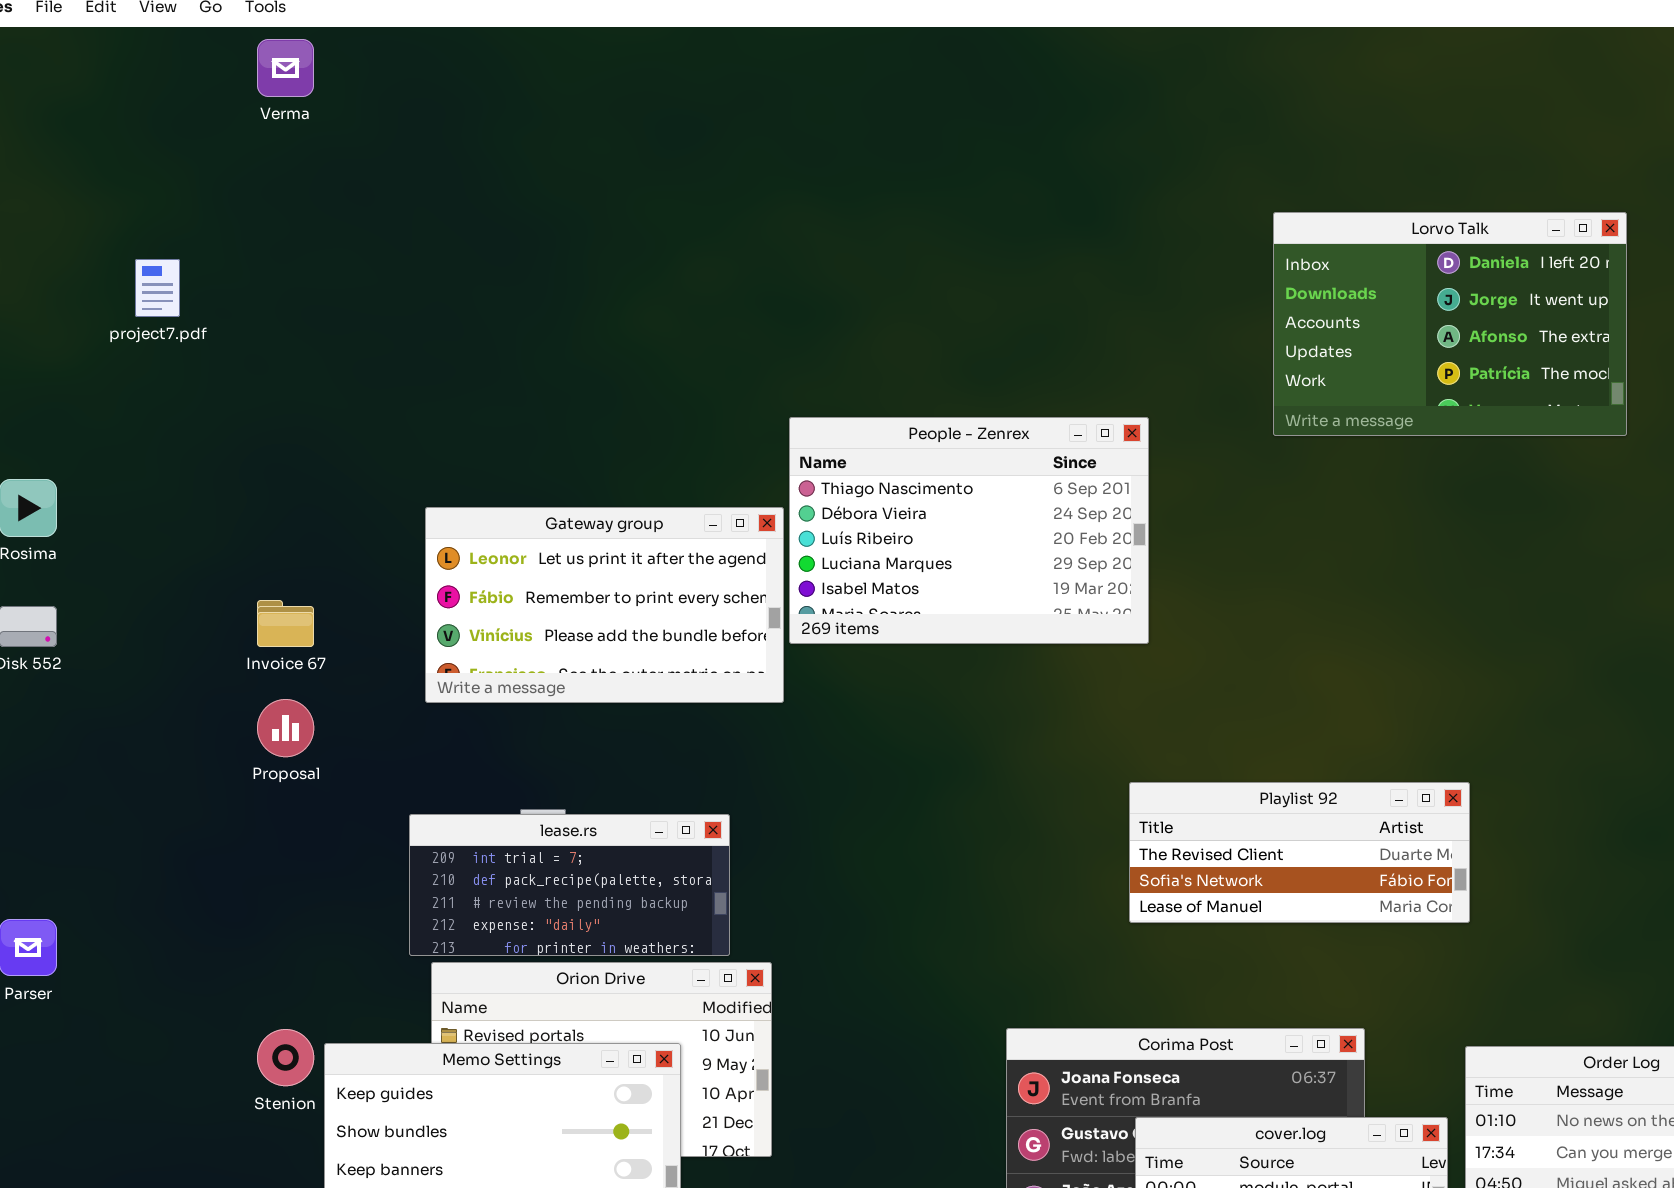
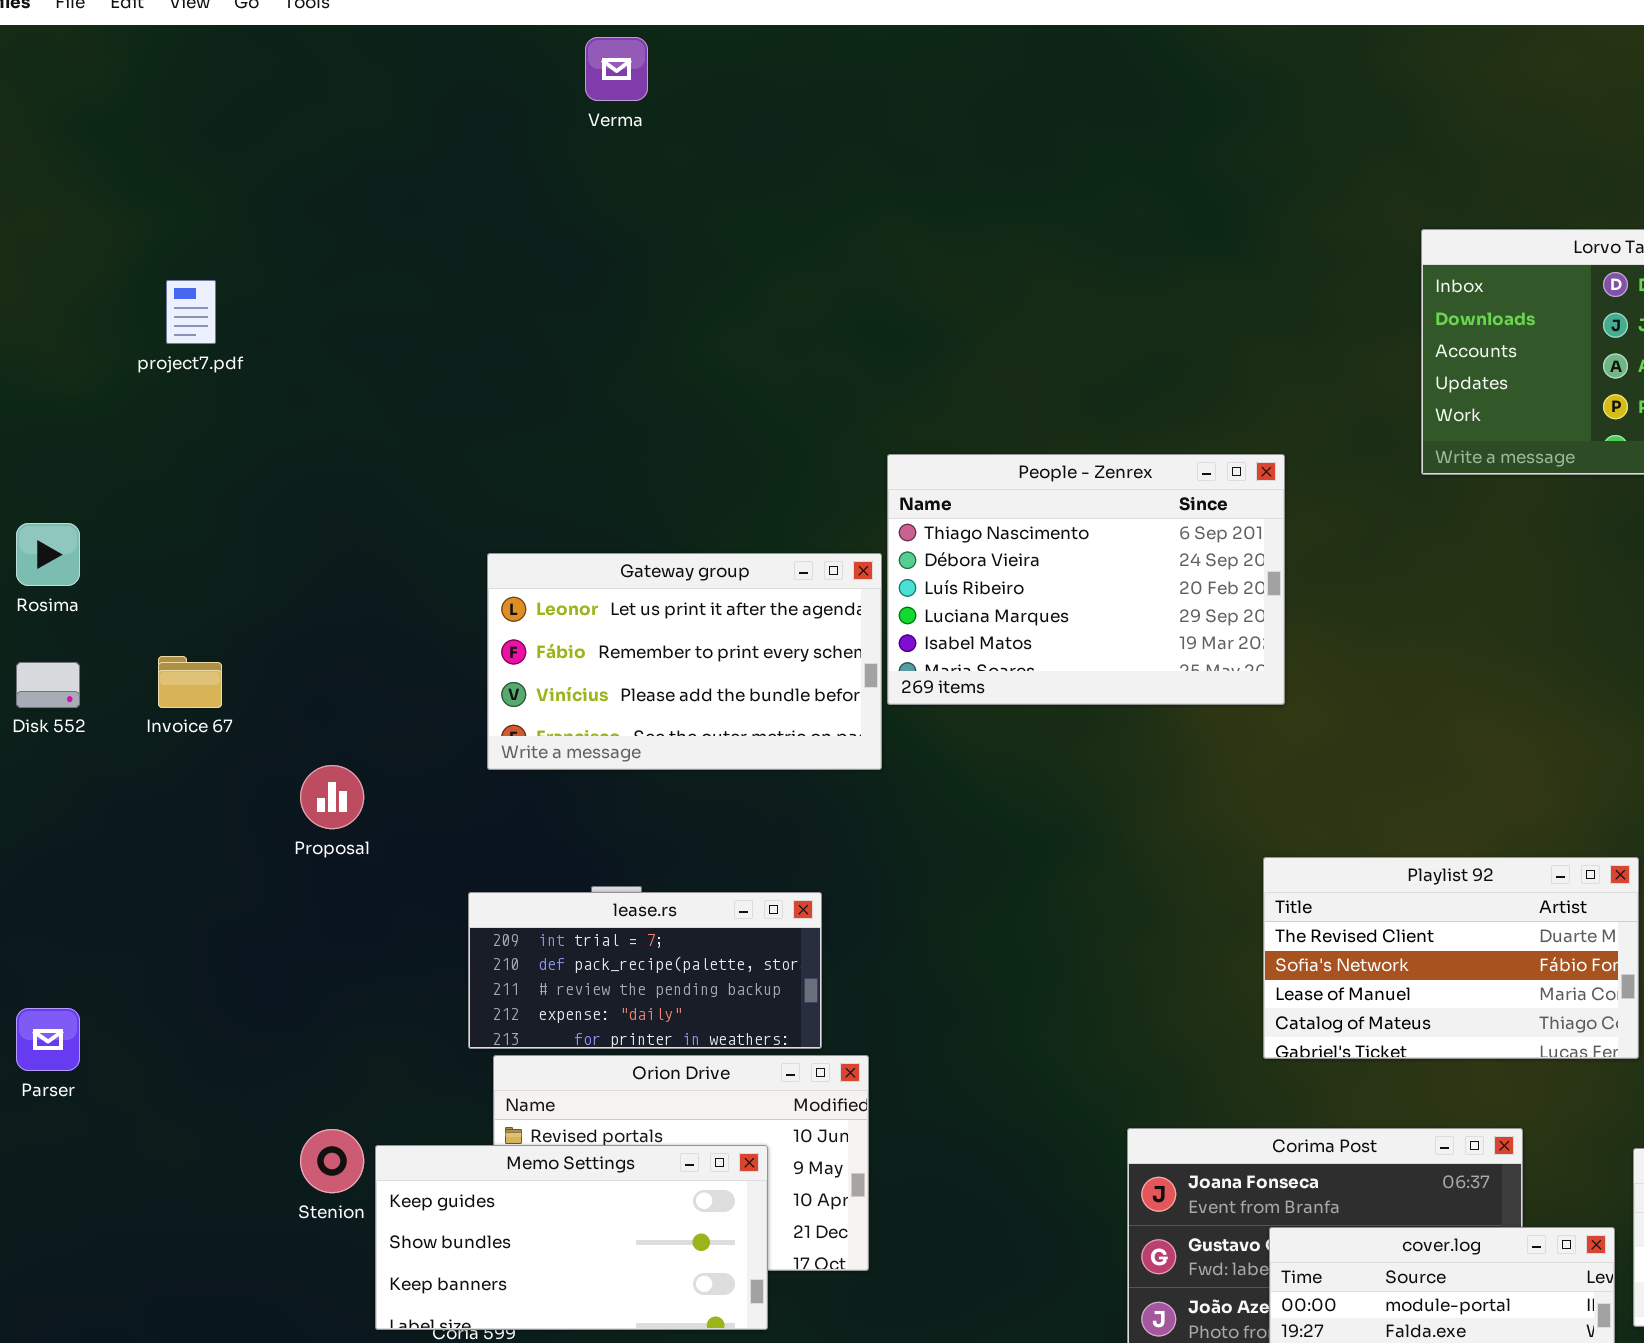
Verma: [257,39,314,97] -> [585,37,648,101], moved
Invoice 67: [257,600,314,647] -> [158,656,222,708], moved
Playlist 92: [1129,782,1470,923] -> [1263,857,1639,1059], resized

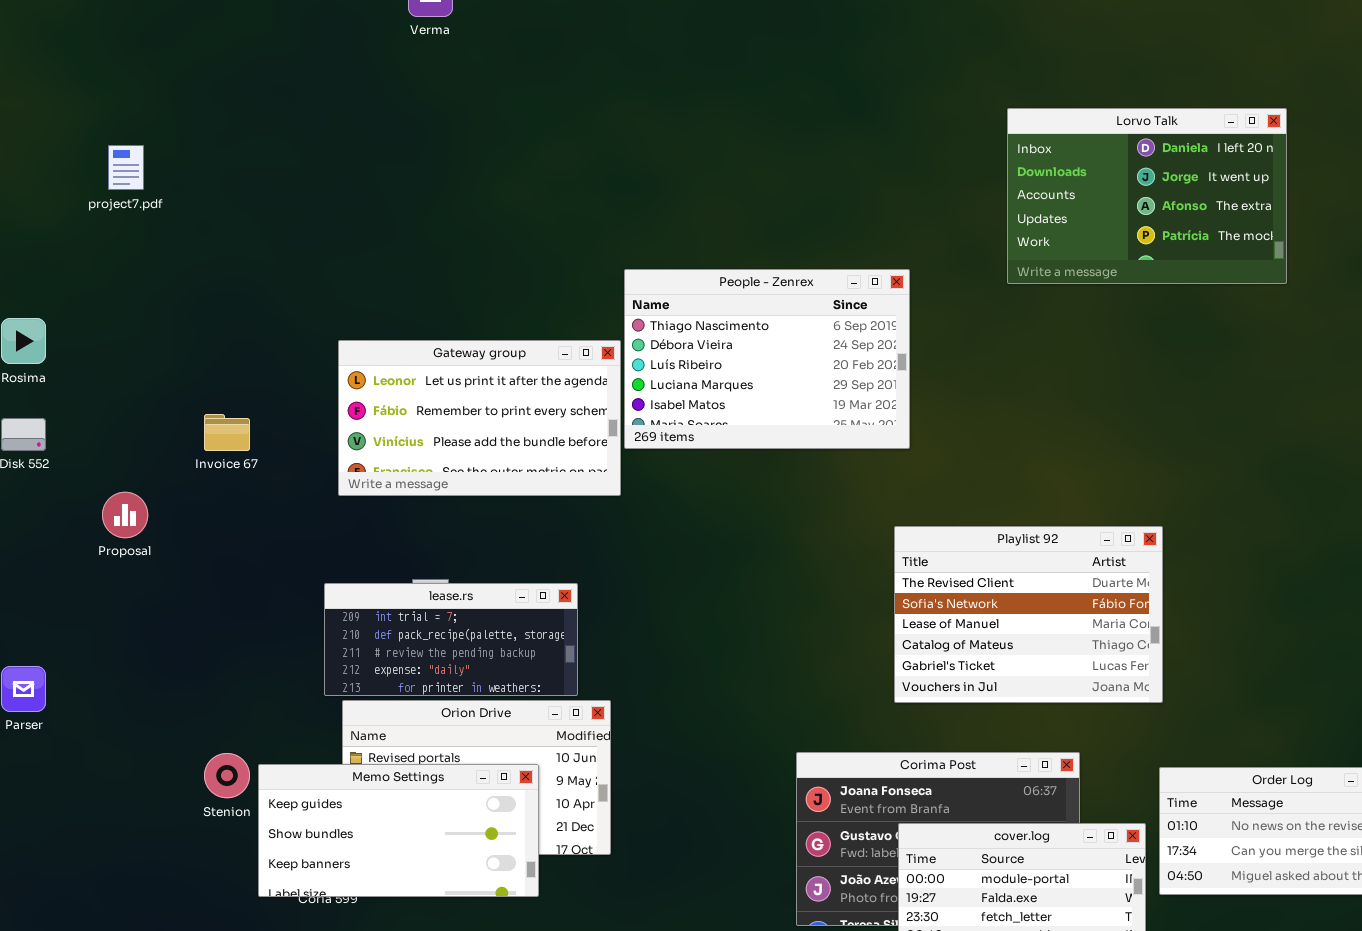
Invoice 67: [158,656,222,708] -> [204,414,250,451], moved
Proposal: [300,765,364,829] -> [102,492,148,538], moved
Playlist 92: [1263,857,1639,1059] -> [894,526,1163,703], resized

